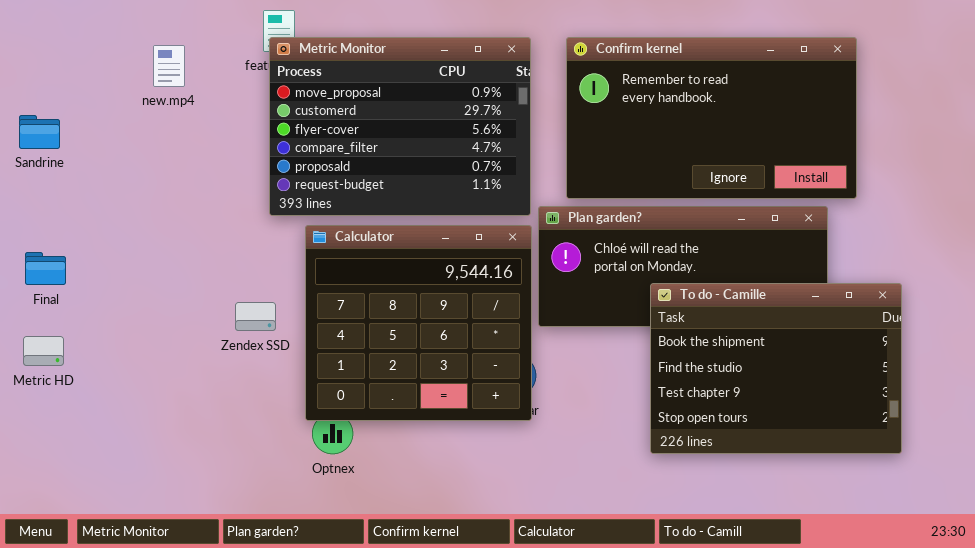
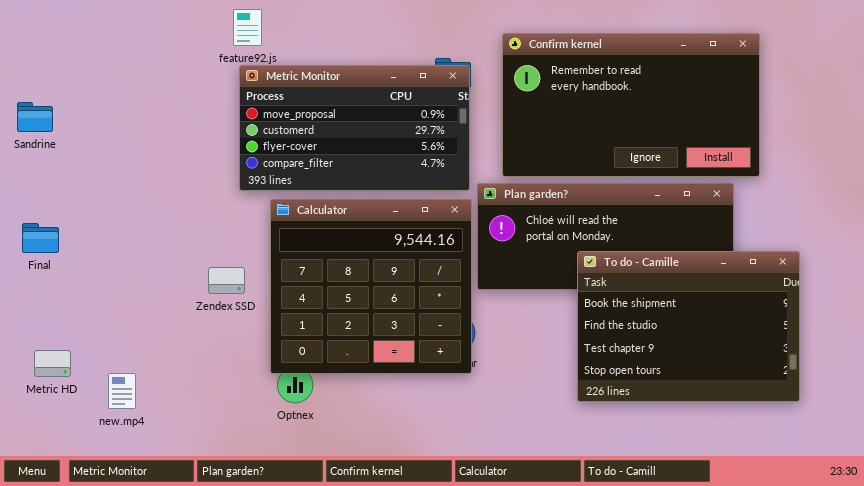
Metric Monitor: [269,37,531,216] -> [239,65,470,191], resized
new.mp4: [153,45,185,87] -> [108,373,136,409], moved
Metric HD: [23,336,64,366] -> [34,350,71,377], moved

